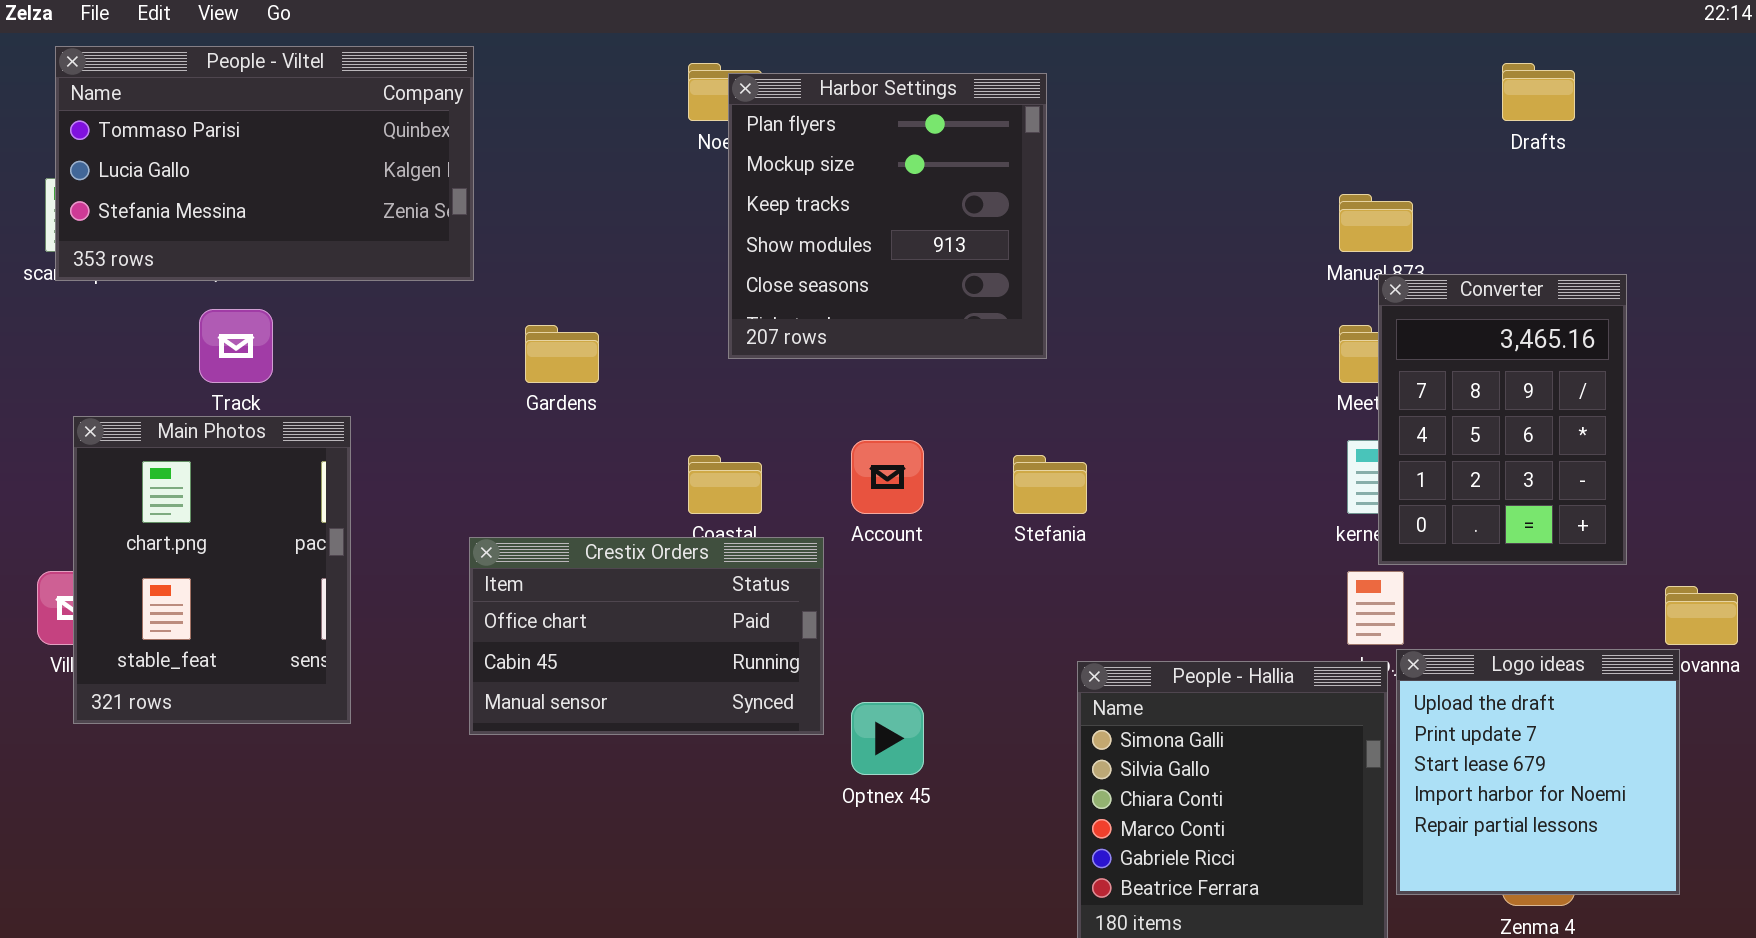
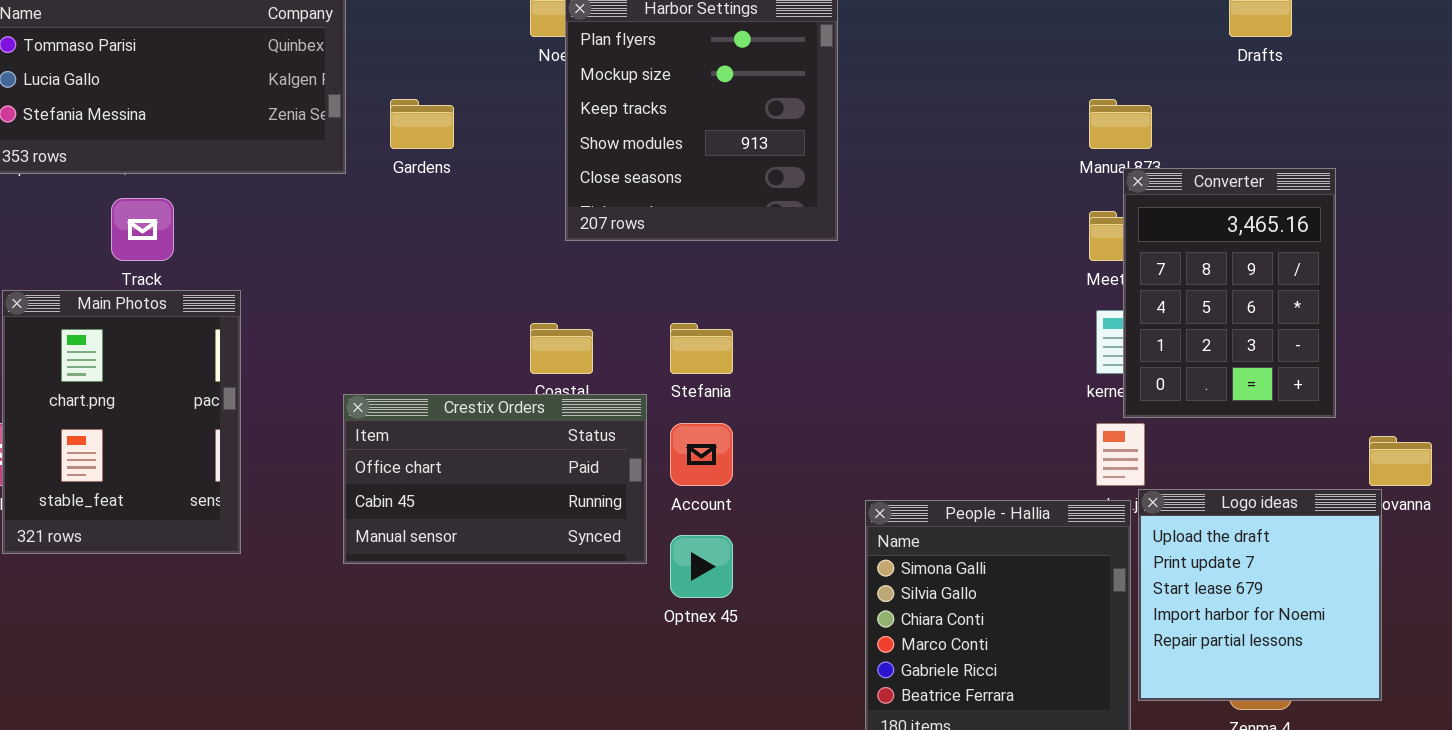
Gardens: [525,325,599,383] -> [390,99,454,149], moved
Account: [851,440,924,514] -> [670,423,733,486], moved
Stefania: [1013,455,1087,514] -> [670,323,733,374], moved

